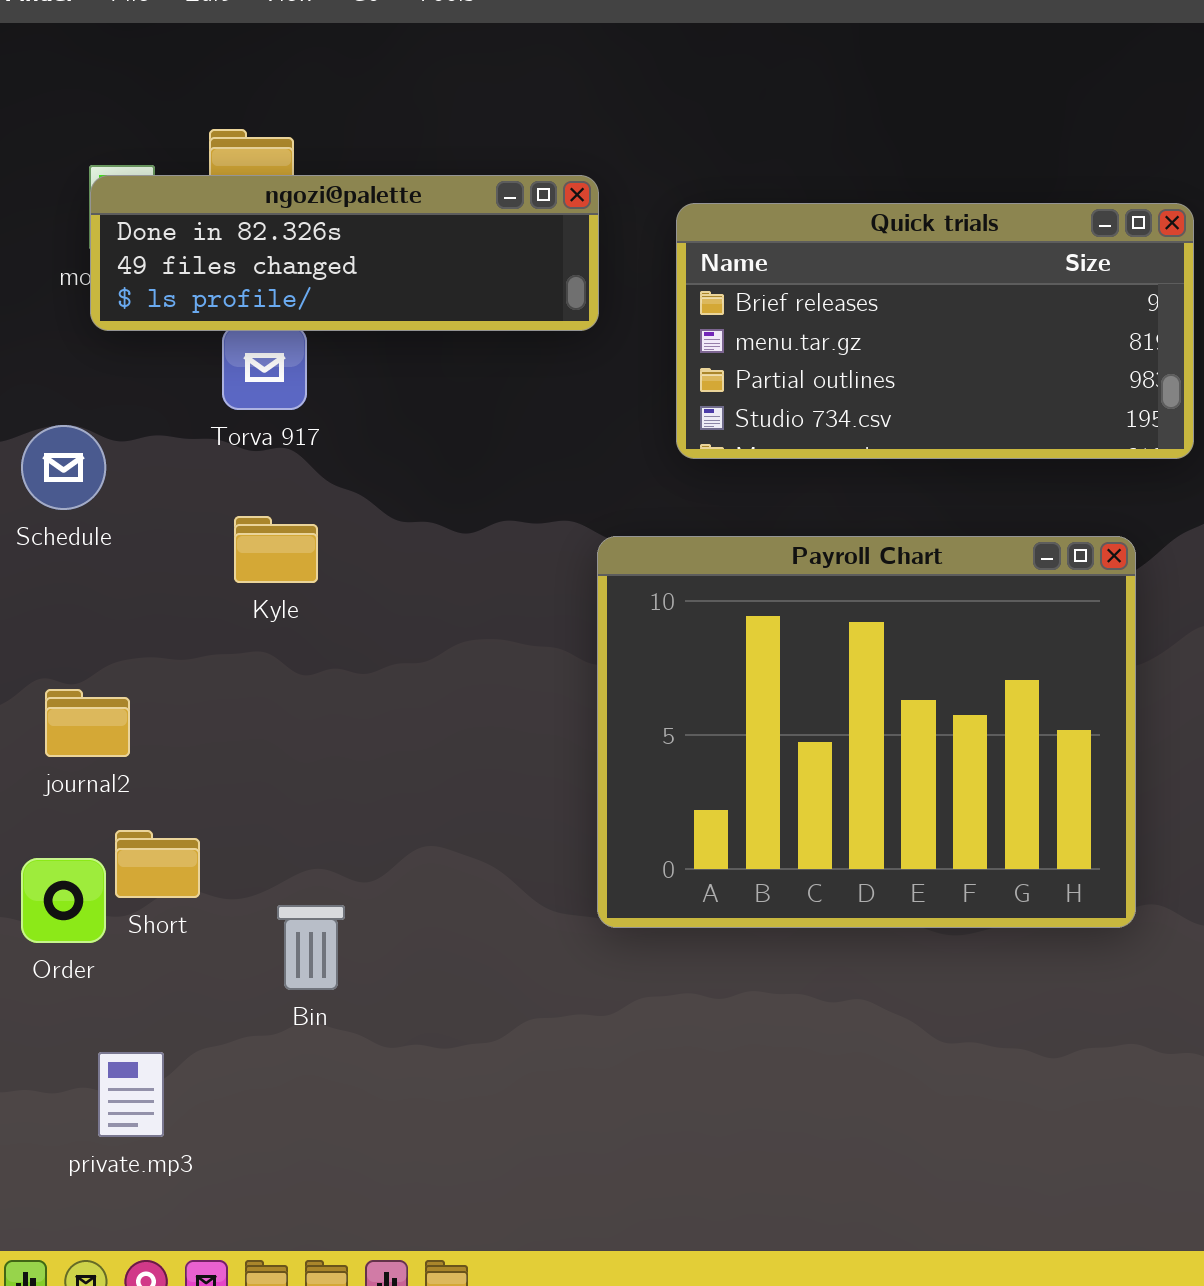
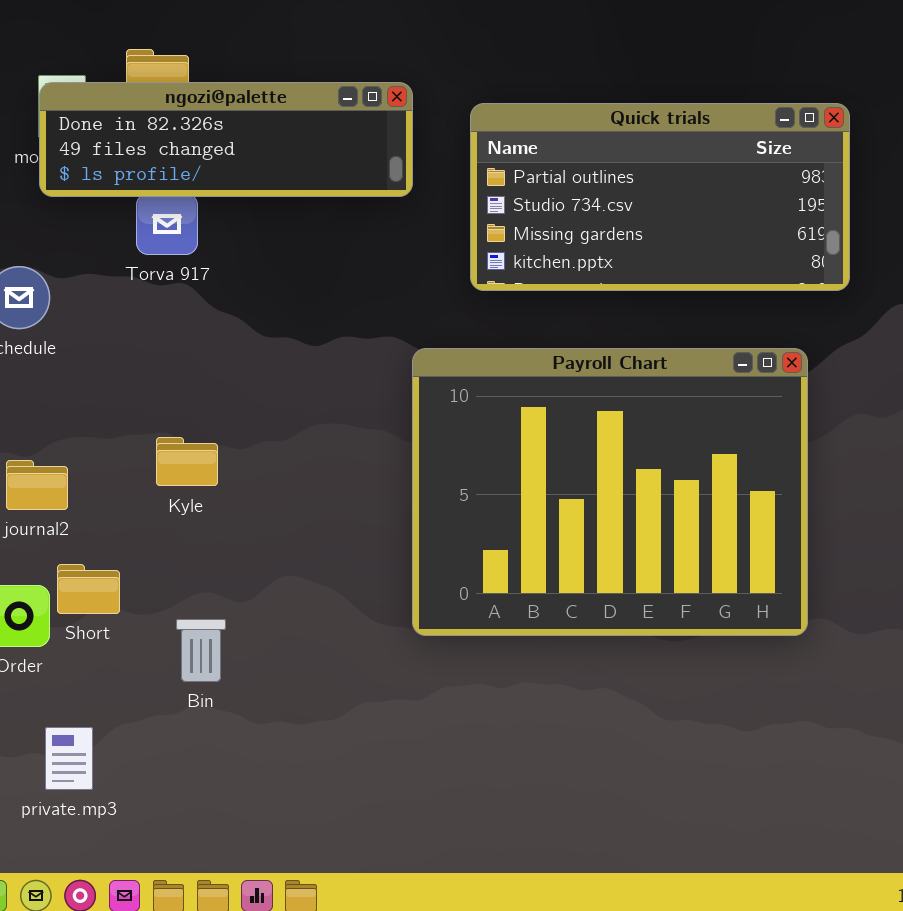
Quick trials: [676,203,1194,459] -> [470,103,850,291], scrolled down 2 rows
Kyle: [234,516,318,583] -> [156,437,218,486], moved

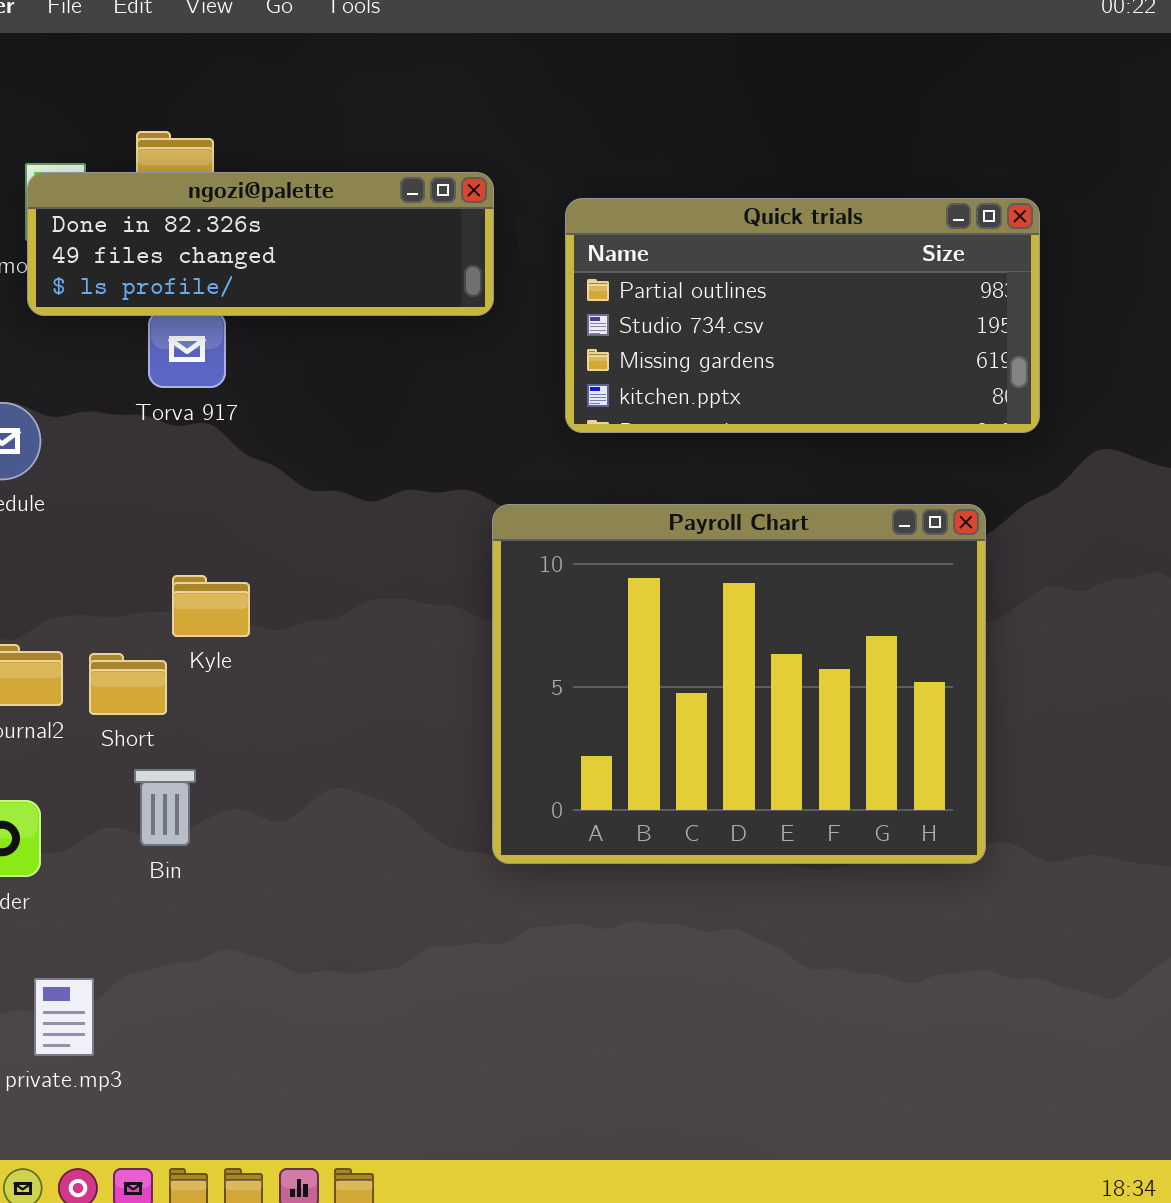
Kyle: [156,437,218,486] -> [172,575,250,637], moved
Short: [57,564,120,614] -> [89,653,167,715], moved
Bin: [176,619,226,682] -> [134,769,196,846], moved

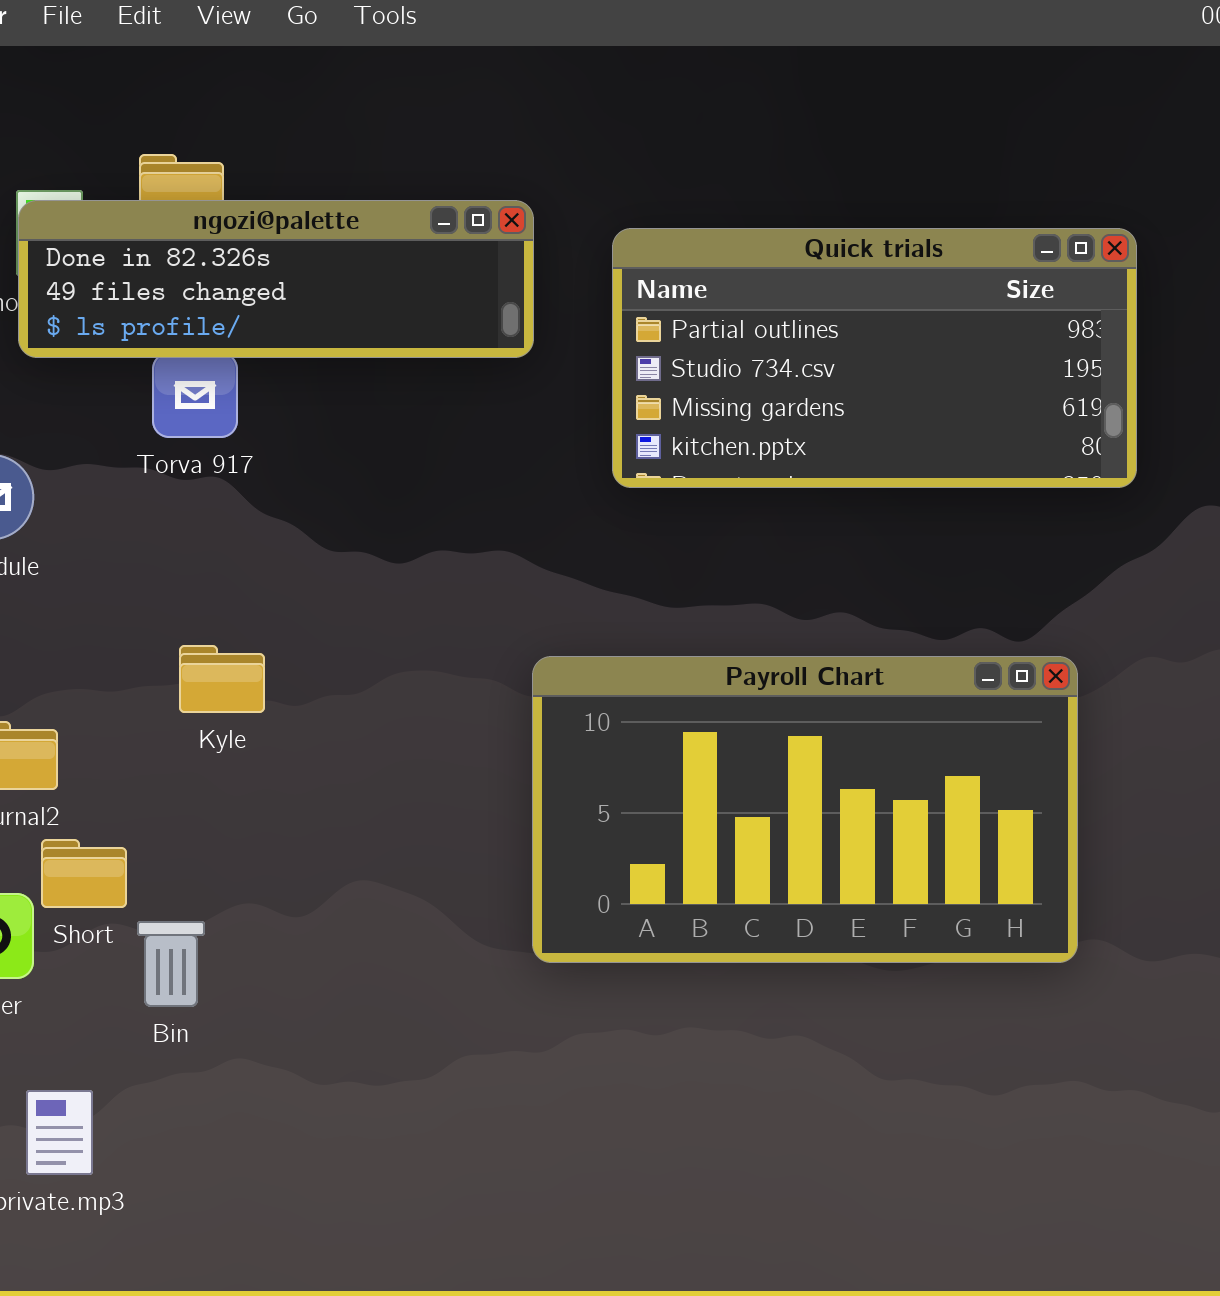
Payroll Chart: [492,504,986,864] -> [532,656,1078,963], resized
Short: [89,653,167,715] -> [41,839,127,908], moved
Bin: [134,769,196,846] -> [137,921,205,1007], moved

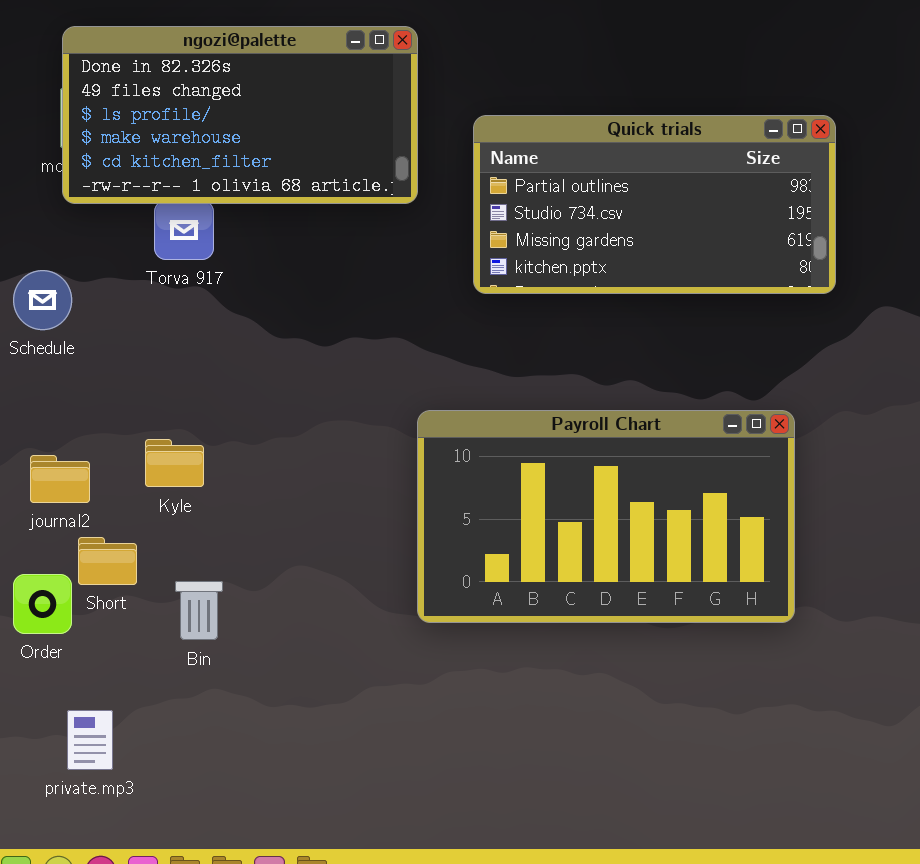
ngozi@palette: [18,200,534,358] -> [62,26,418,204], resized
Kyle: [179,645,265,713] -> [145,439,204,487], moved
Bin: [137,921,205,1007] -> [175,581,223,640], moved

